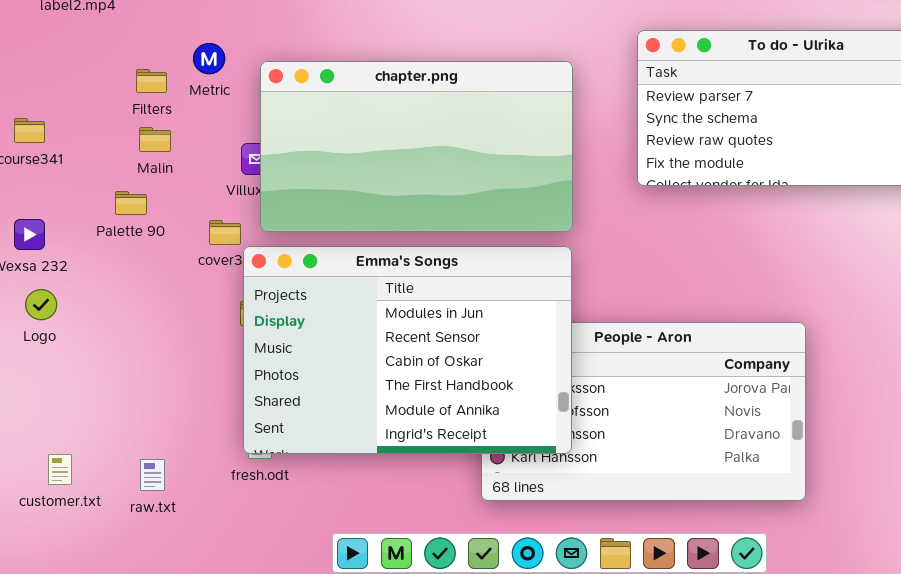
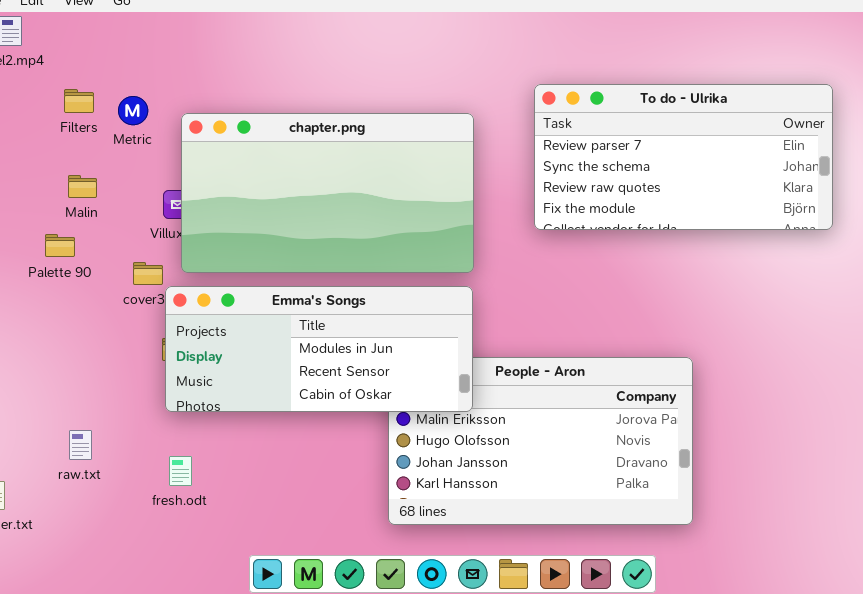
Filters: [136,69,167,93] -> [64,89,94,113], moved
Emma's Songs: [243,246,572,454] -> [165,286,473,412], resized
raw.txt: [140,459,165,491] -> [69,430,92,460], moved

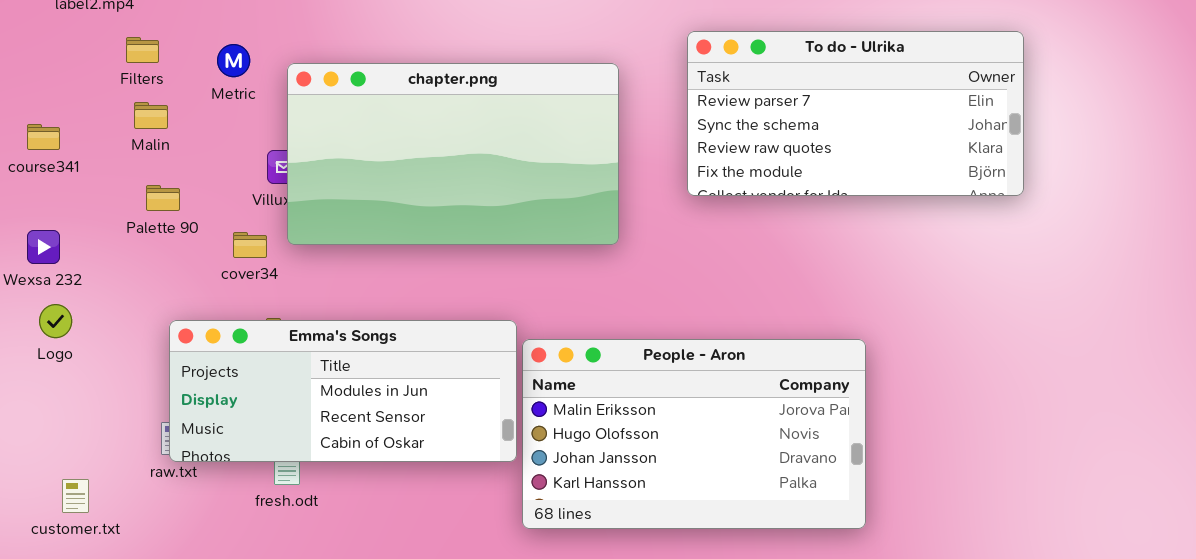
Filters: [64,89,94,113] -> [126,37,159,63], moved
Malin: [68,175,97,198] -> [134,102,168,129], moved
Palette 90: [45,234,75,257] -> [146,185,180,211], moved
Emma's Songs: [165,286,473,412] -> [169,320,517,462], moved

